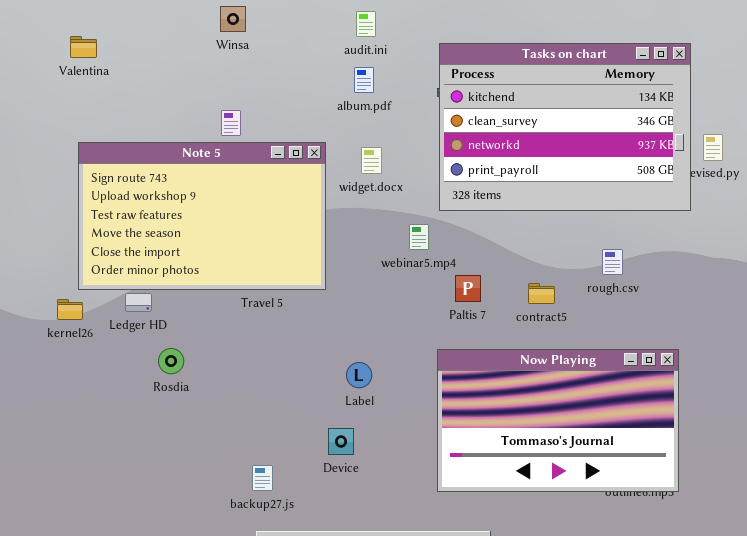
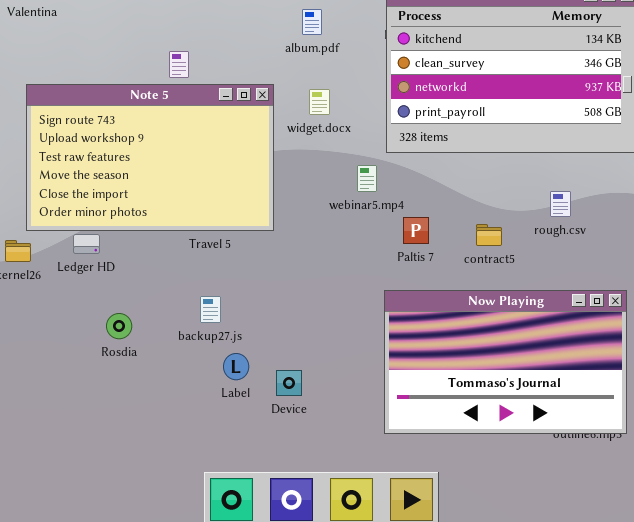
Rosdia: [158,348,184,374] -> [106,313,132,339], moved
Label: [346,362,372,388] -> [223,353,249,380], moved
backup27.js: [252,465,273,491] -> [200,296,221,323], moved

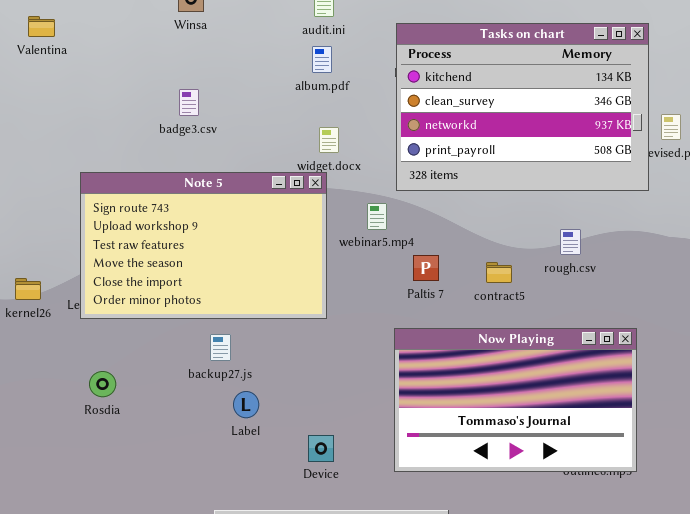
Note 5: [26,84,274,231] -> [80,172,327,319], moved
Rosdia: [106,313,132,339] -> [89,371,116,397], moved
Device: [276,370,302,396] -> [308,435,334,462], moved

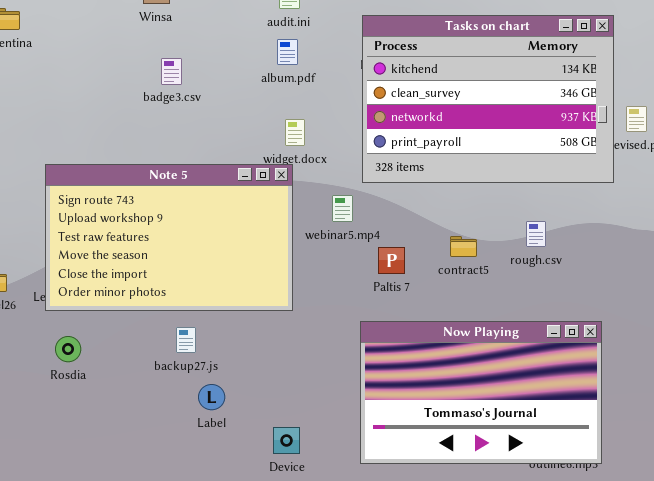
badge3.csv: [179,89,199,116] -> [161,58,182,85], moved
contract5: [486,262,512,283] -> [450,236,477,257], moved
Rosdia: [89,371,116,397] -> [55,336,81,362], moved

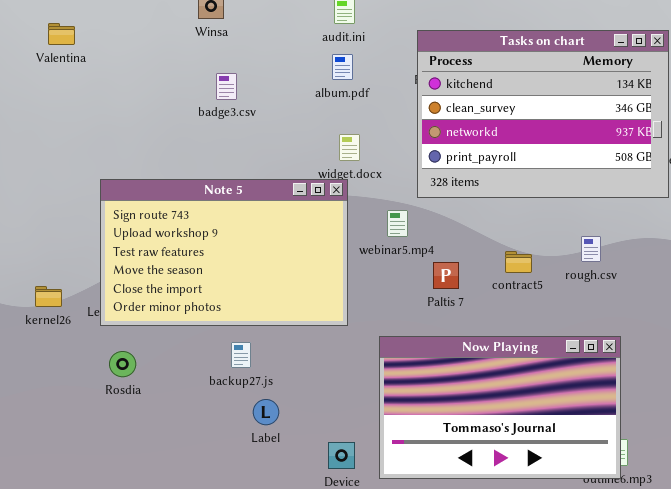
Now Playing: [360,321,602,464] -> [379,336,621,479], moved

